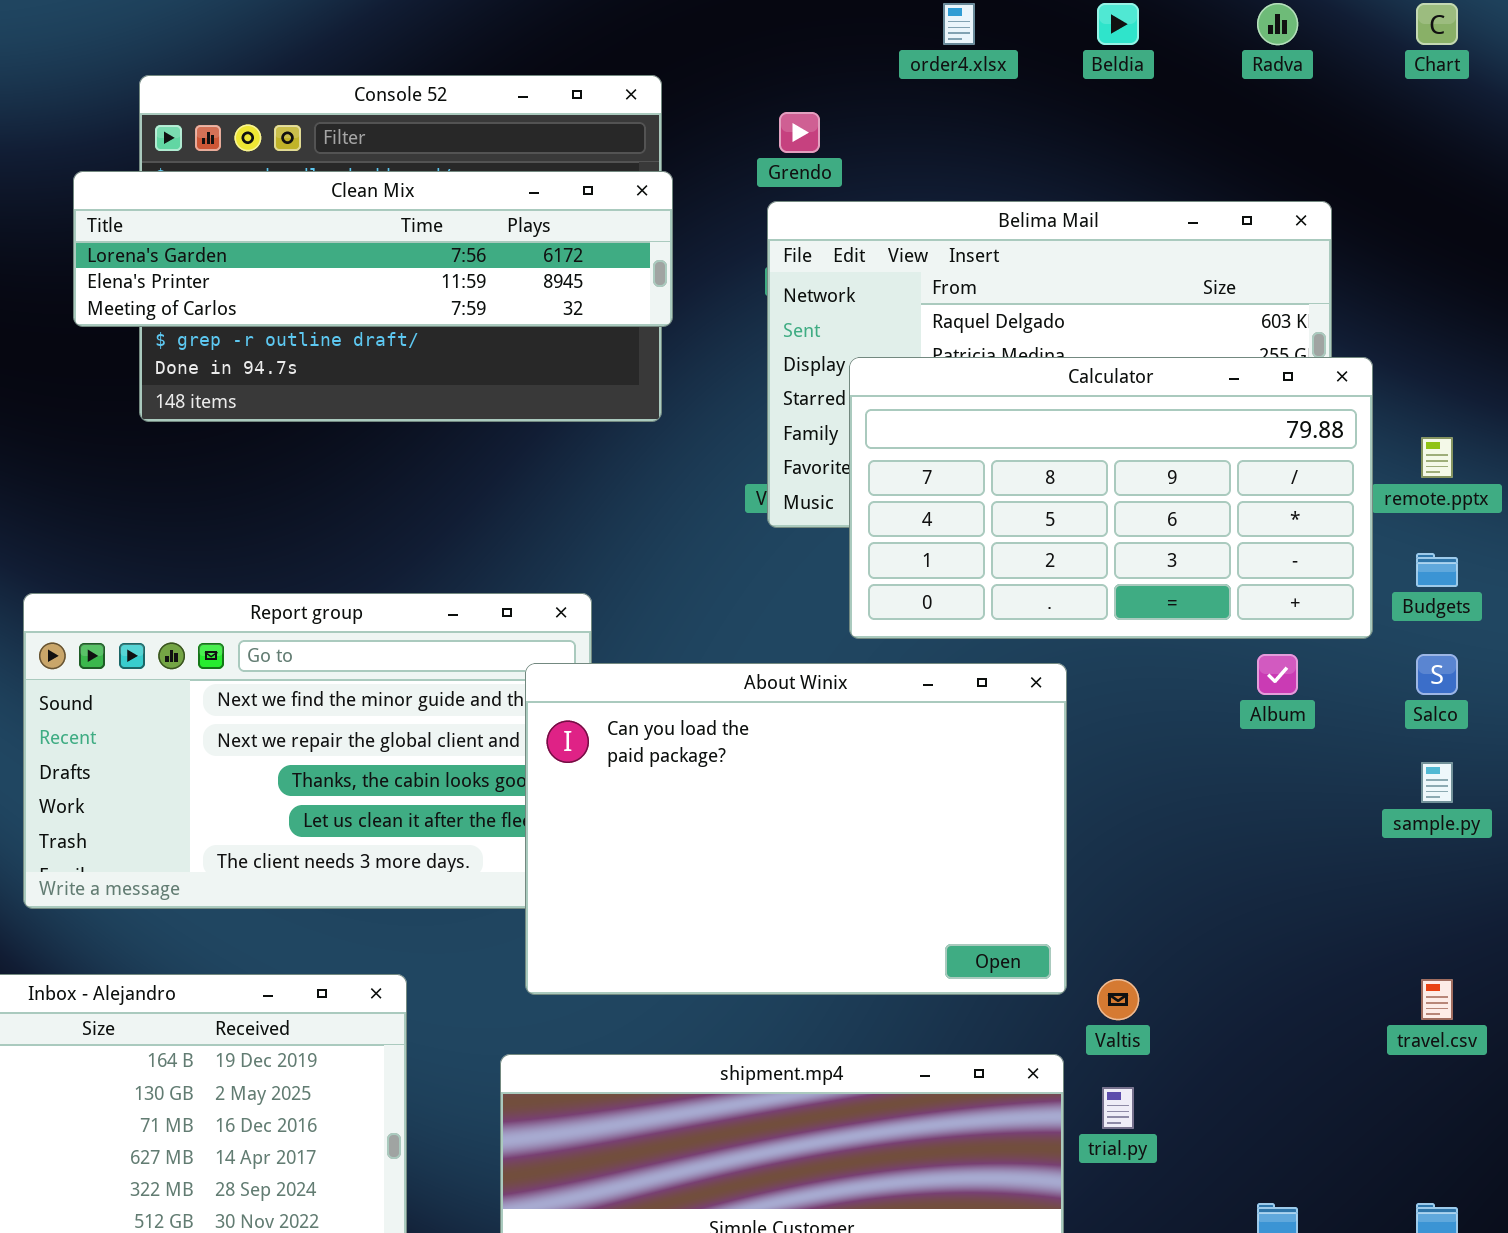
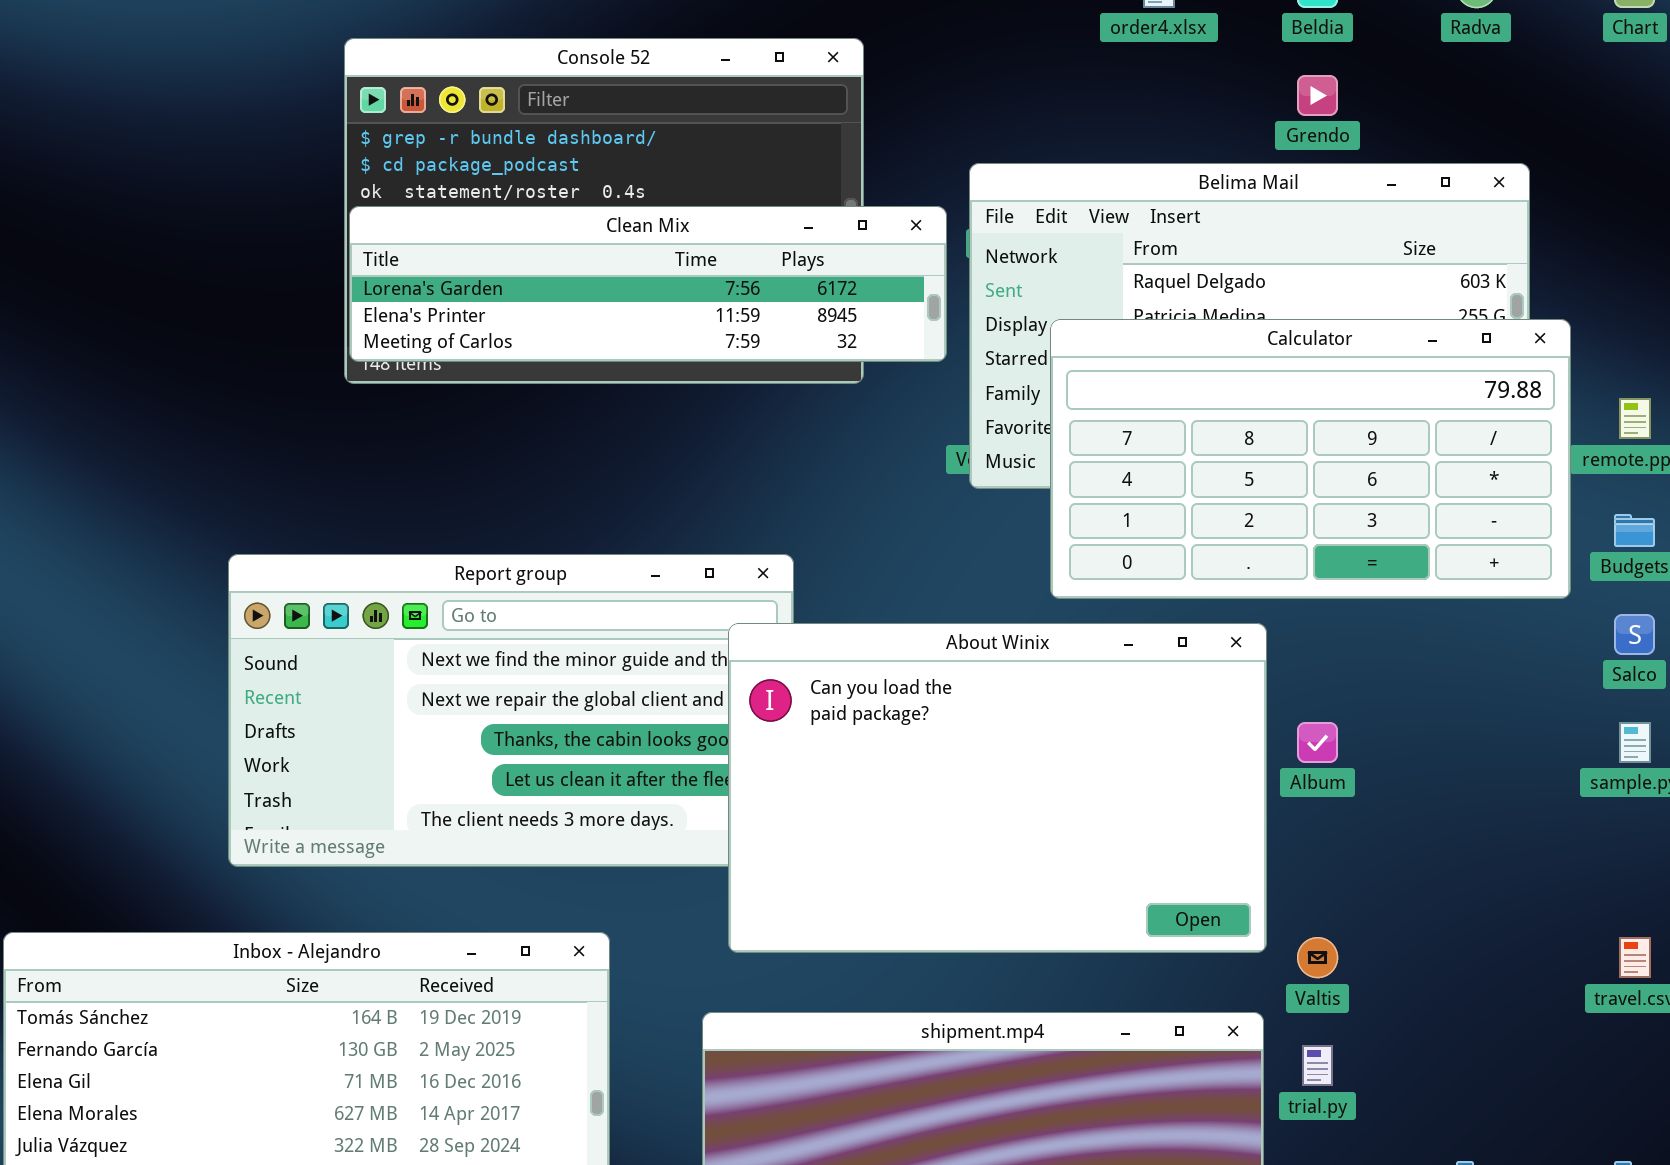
Grendo: [779,112,820,153] -> [1297,75,1338,116], moved
Clean Mix: [73,171,673,327] -> [349,206,947,362], moved
Album: [1257,654,1298,695] -> [1297,722,1338,763], moved

